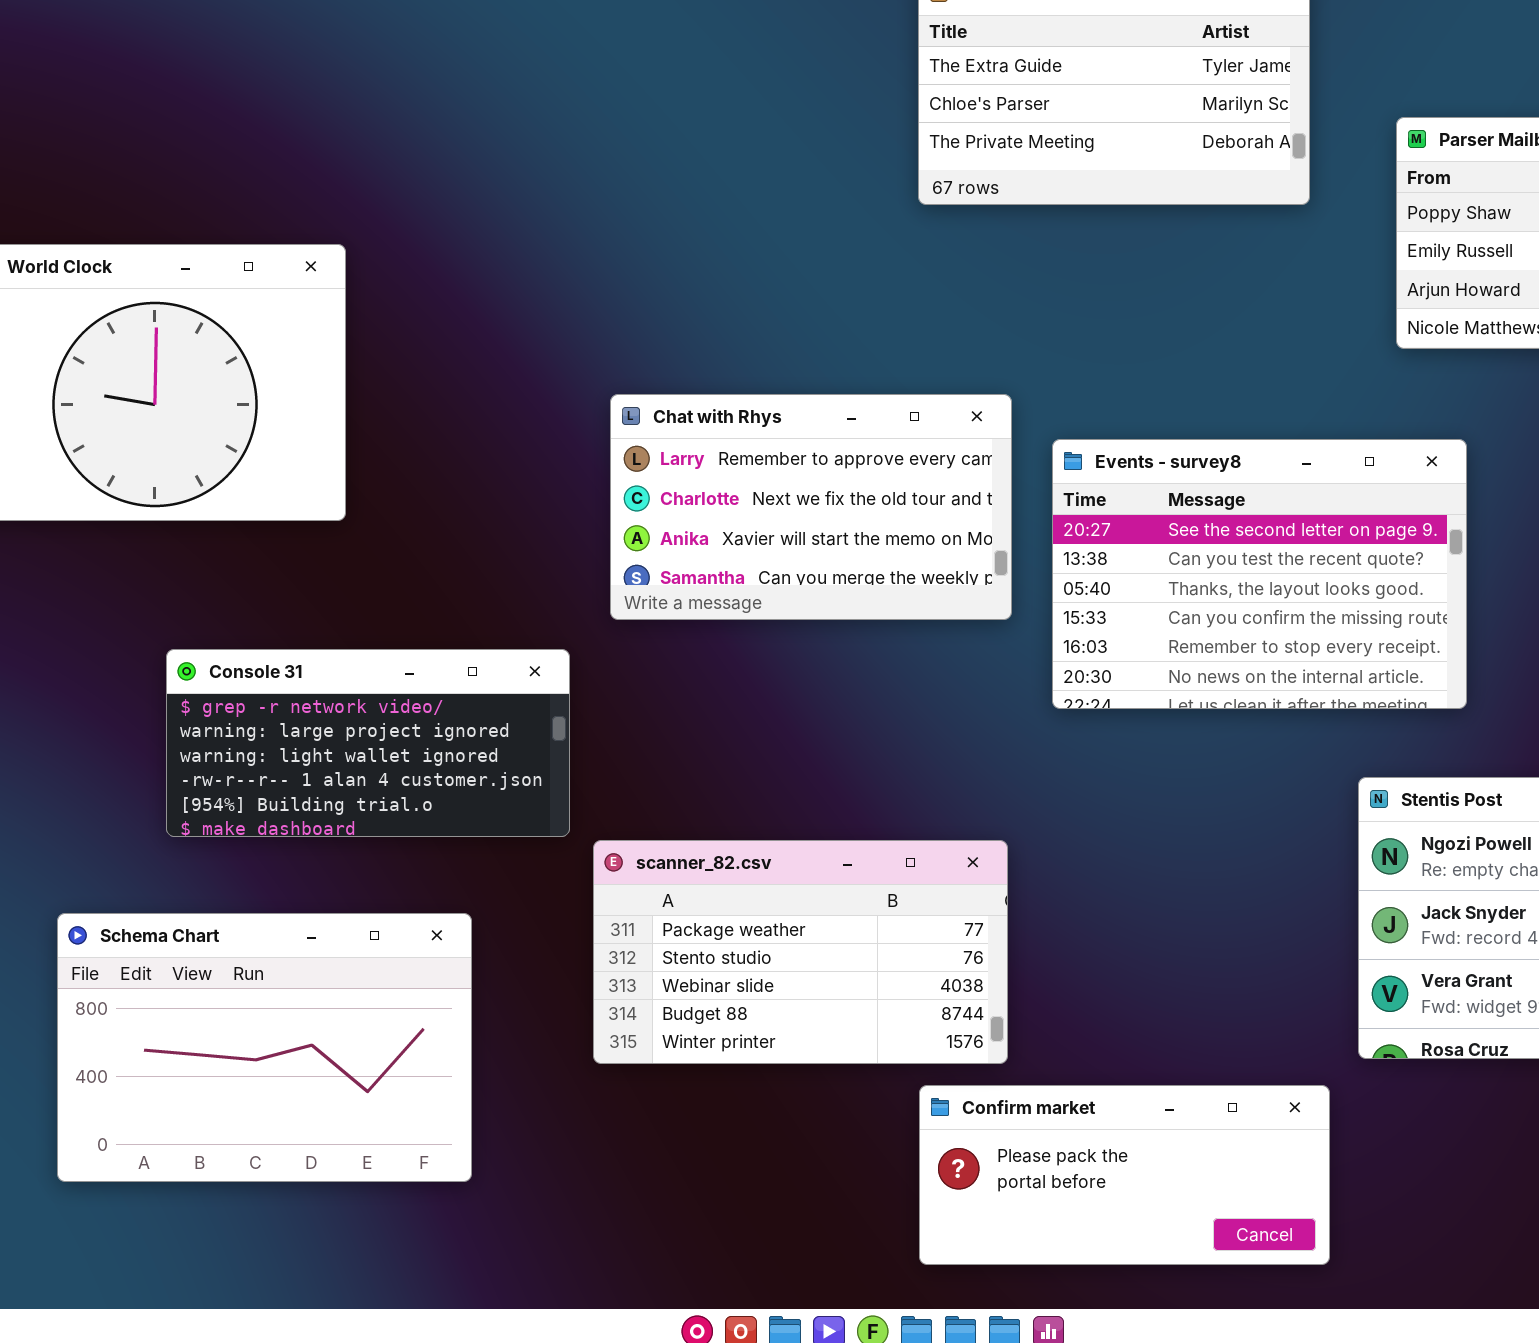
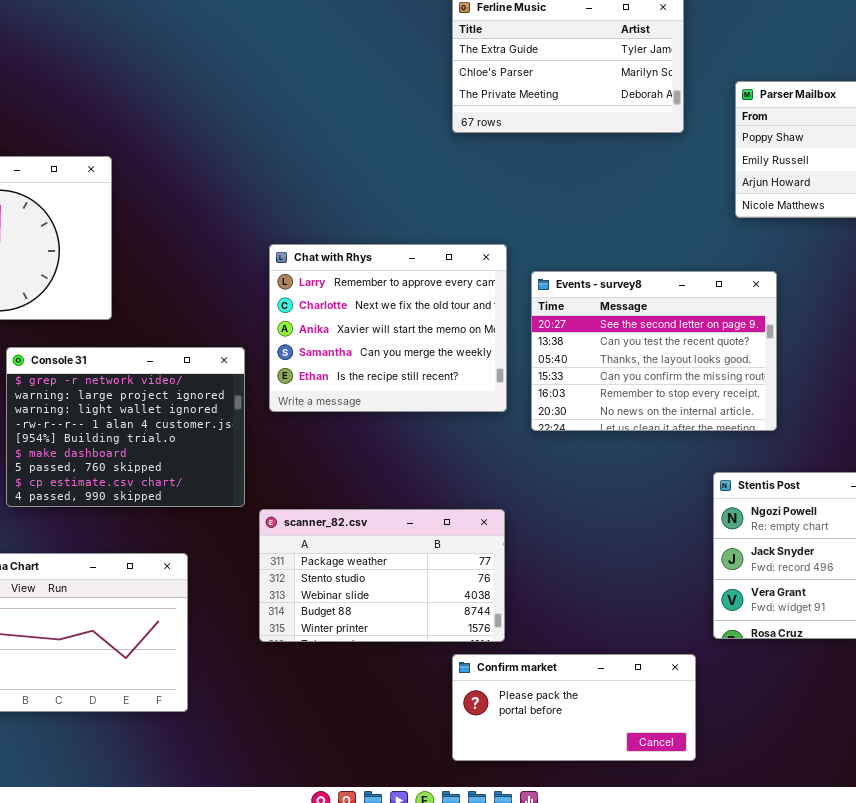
Chat with Rhys: [610,394,1012,620] -> [269,244,507,412], resized
Console 31: [166,649,570,837] -> [6,347,245,507], resized

